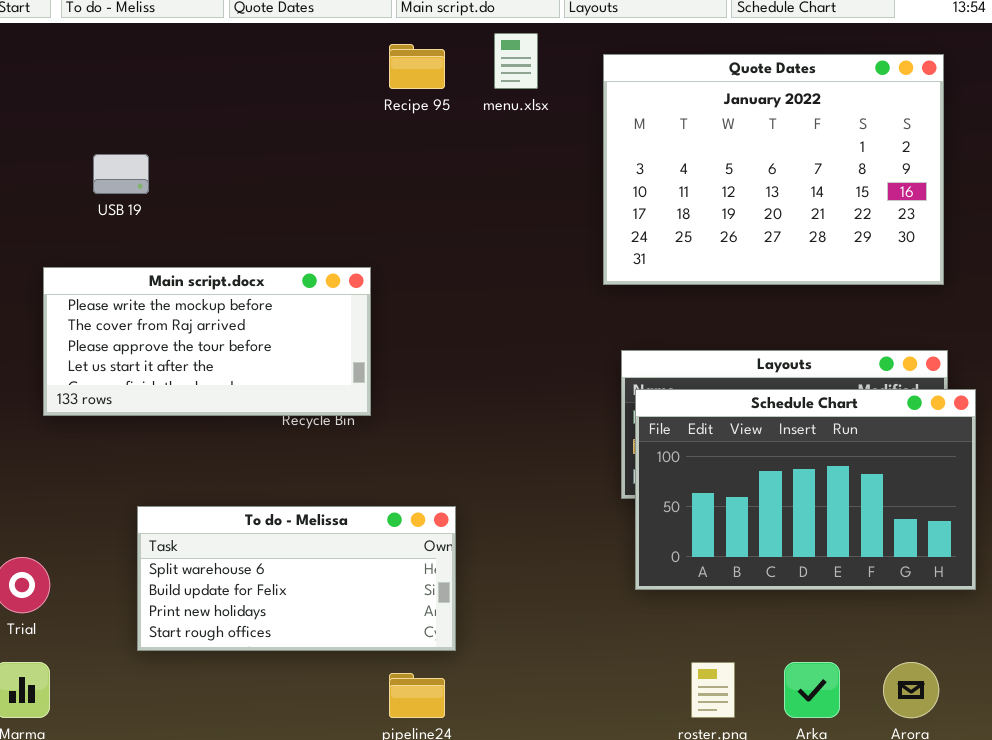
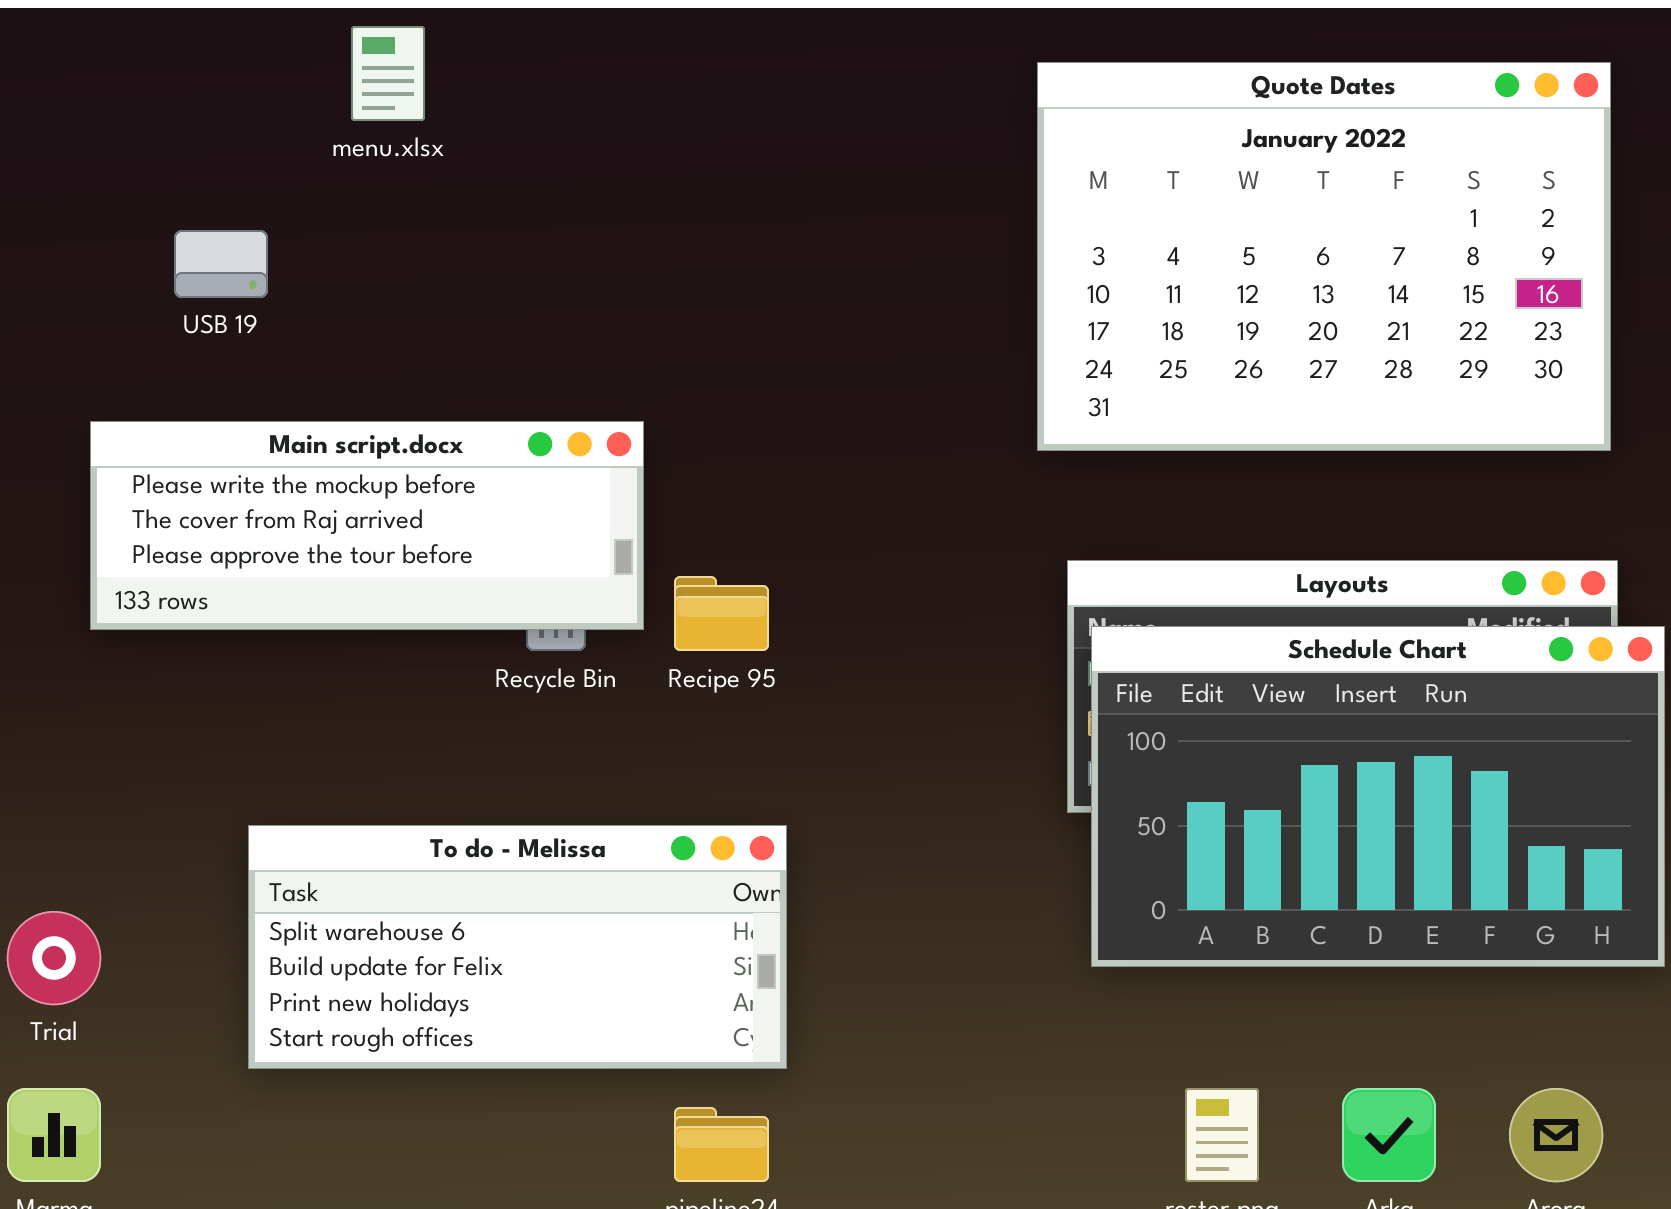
menu.xlsx: [494,33,538,89] -> [351,26,425,121], moved
Recipe 95: [389,44,445,89] -> [674,576,769,651], moved
Main script.docx: [43,267,371,416] -> [90,421,644,630], resized

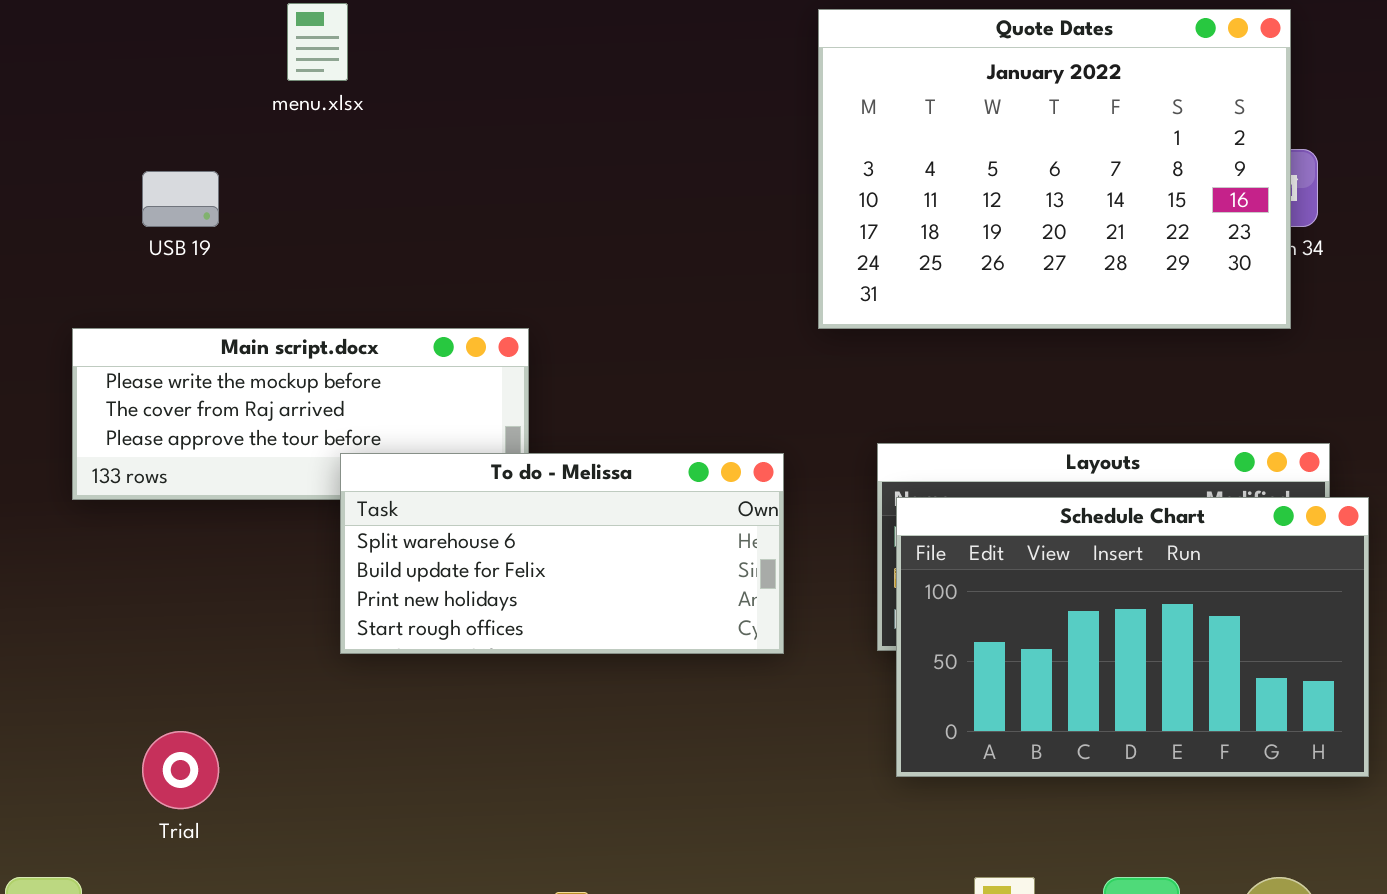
Quote Dates: [1037,62,1611,451] -> [818,9,1291,329], moved
To do - Melissa: [248,825,787,1069] -> [340,453,784,654], moved
Trial: [7,911,101,1005] -> [142,731,219,809], moved

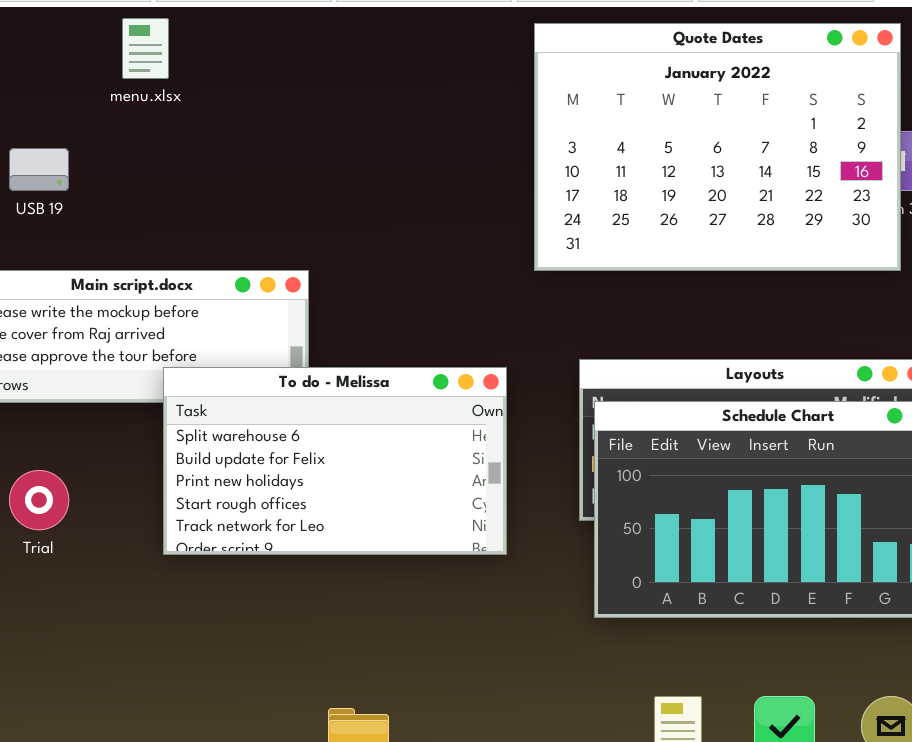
To do - Melissa: [340,453,784,654] -> [163,367,507,555], resized
Trial: [142,731,219,809] -> [9,470,69,530], moved

